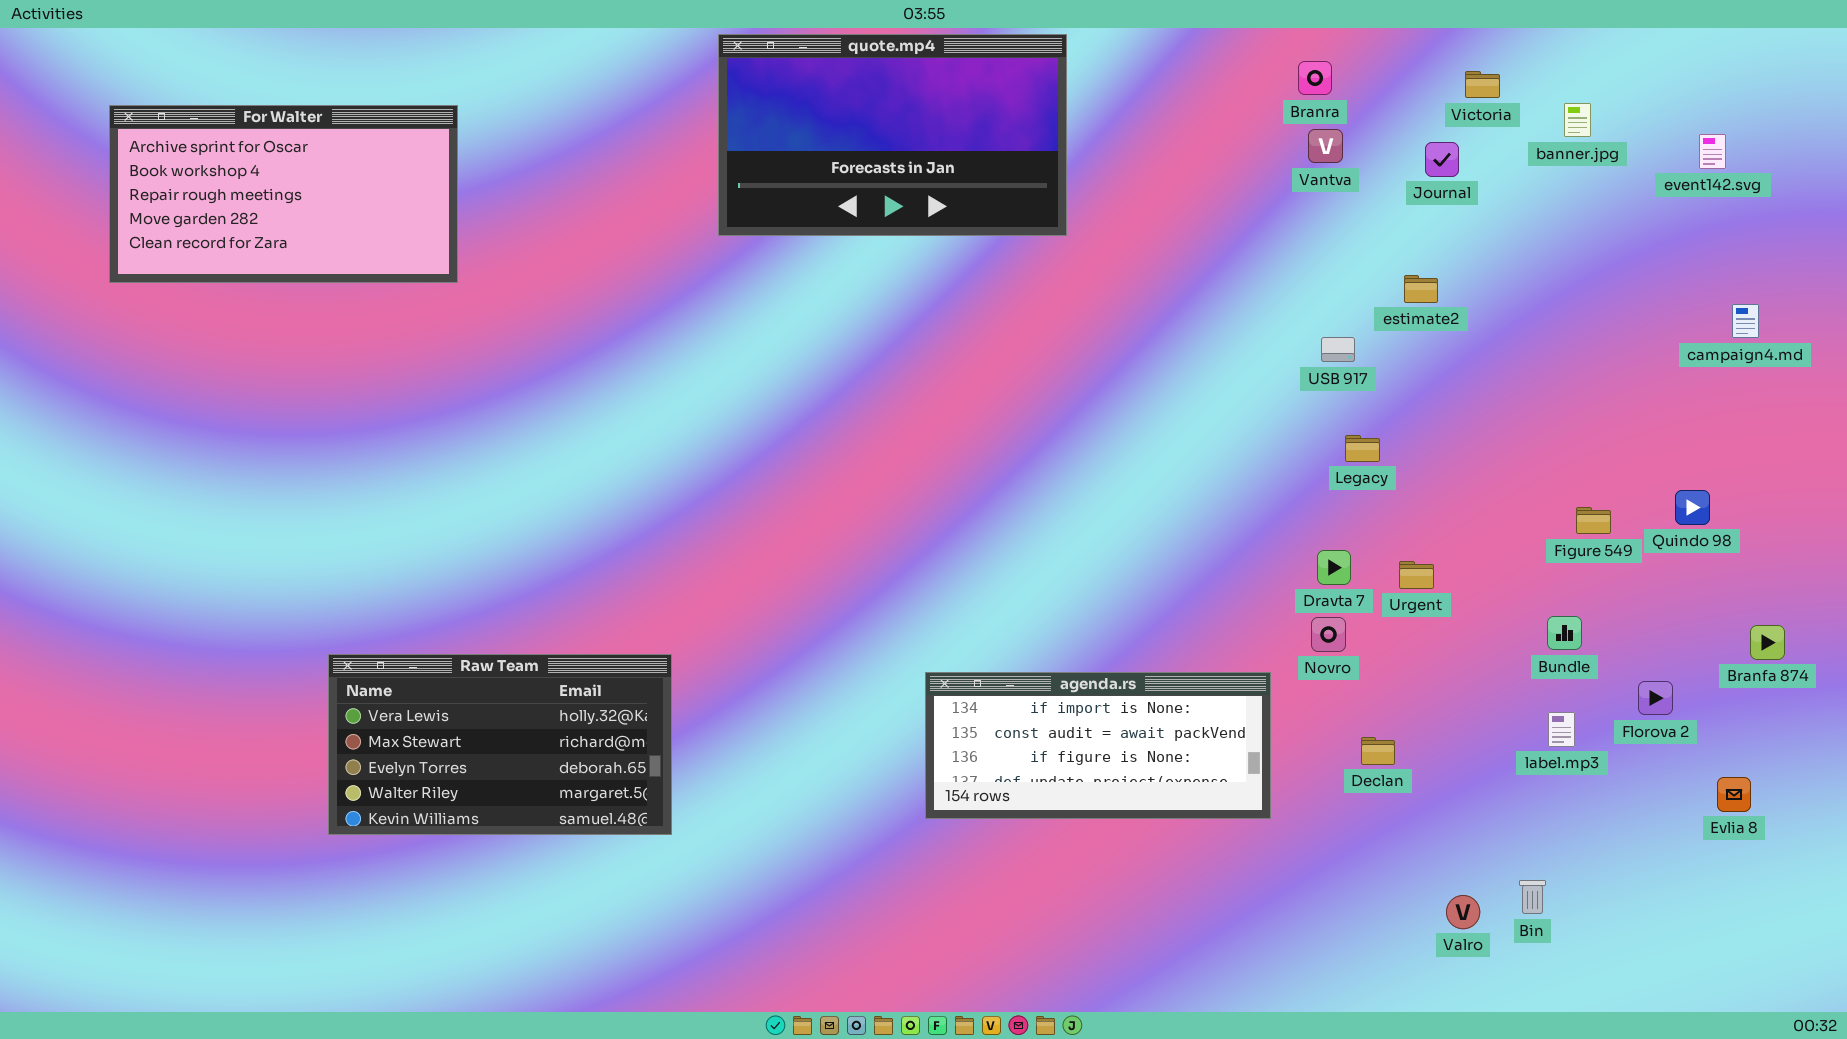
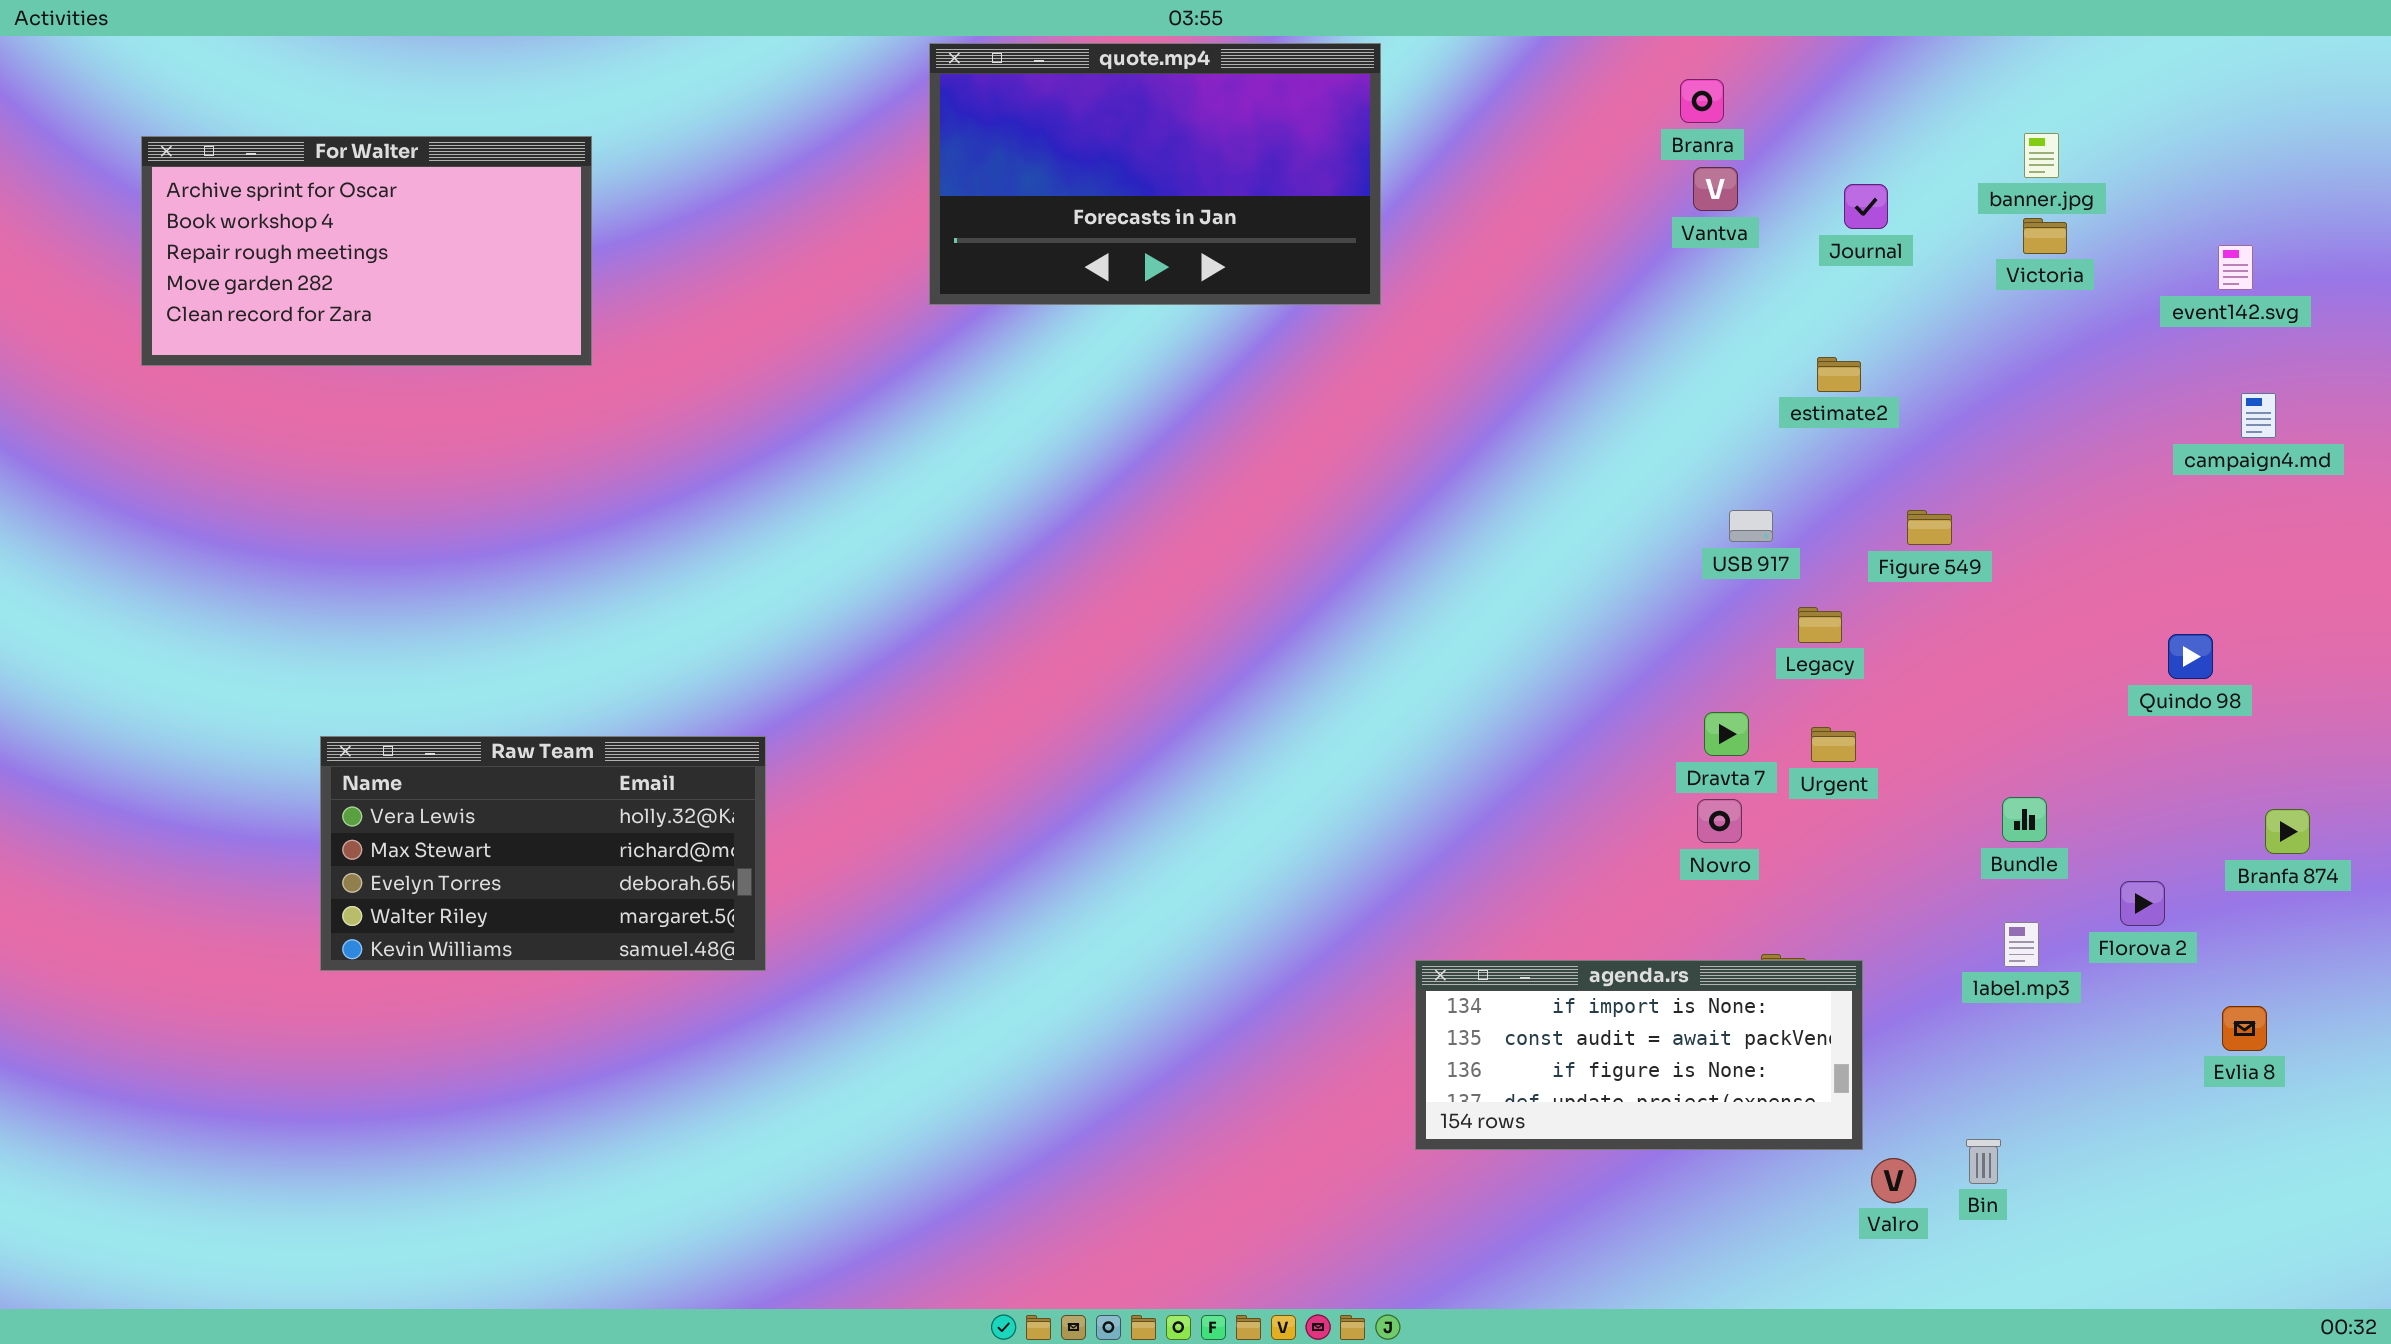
Victoria: [1465,71,1500,98] -> [2023,218,2067,254], moved
event142.svg: [1699,134,1726,169] -> [2218,245,2253,290], moved
USB 917: [1321,337,1355,362] -> [1729,510,1773,542], moved
Legacy: [1345,435,1380,462] -> [1798,607,1842,643], moved
Figure 549: [1576,507,1611,534] -> [1907,510,1952,545], moved
Raw Team: [328,654,672,835] -> [320,736,766,971], moved
agenda.rs: [925,672,1271,819] -> [1415,960,1863,1150], moved

